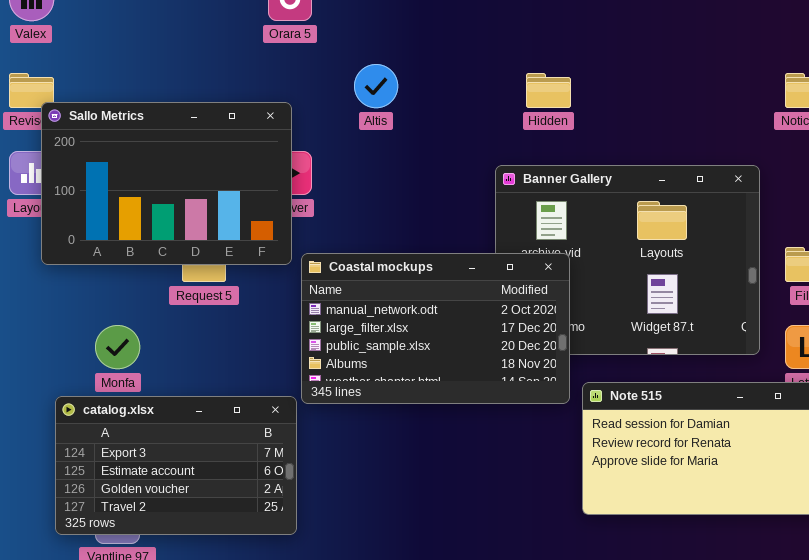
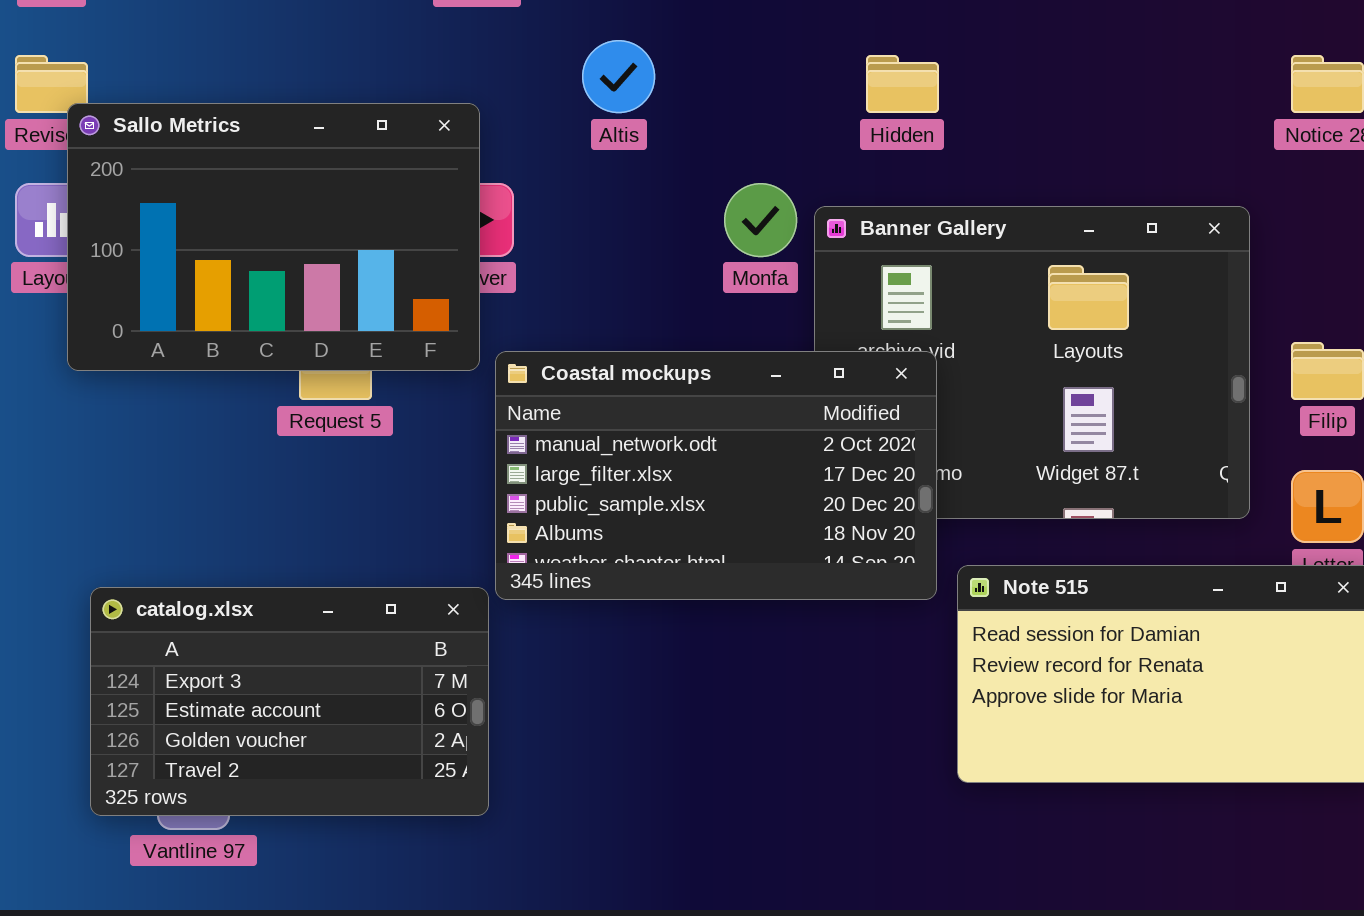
Monfa: [95,325,140,369] -> [724,183,797,257], moved

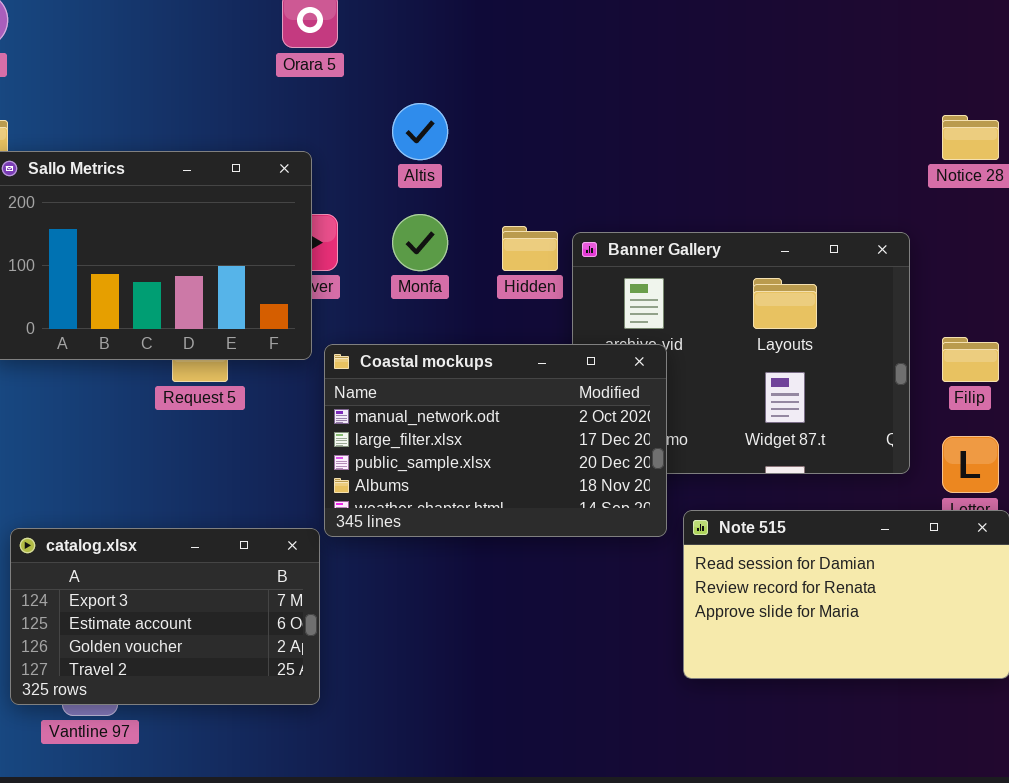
Hidden: [866,55,939,113] -> [502,226,558,271], moved
Monfa: [724,183,797,257] -> [392,214,448,271], moved

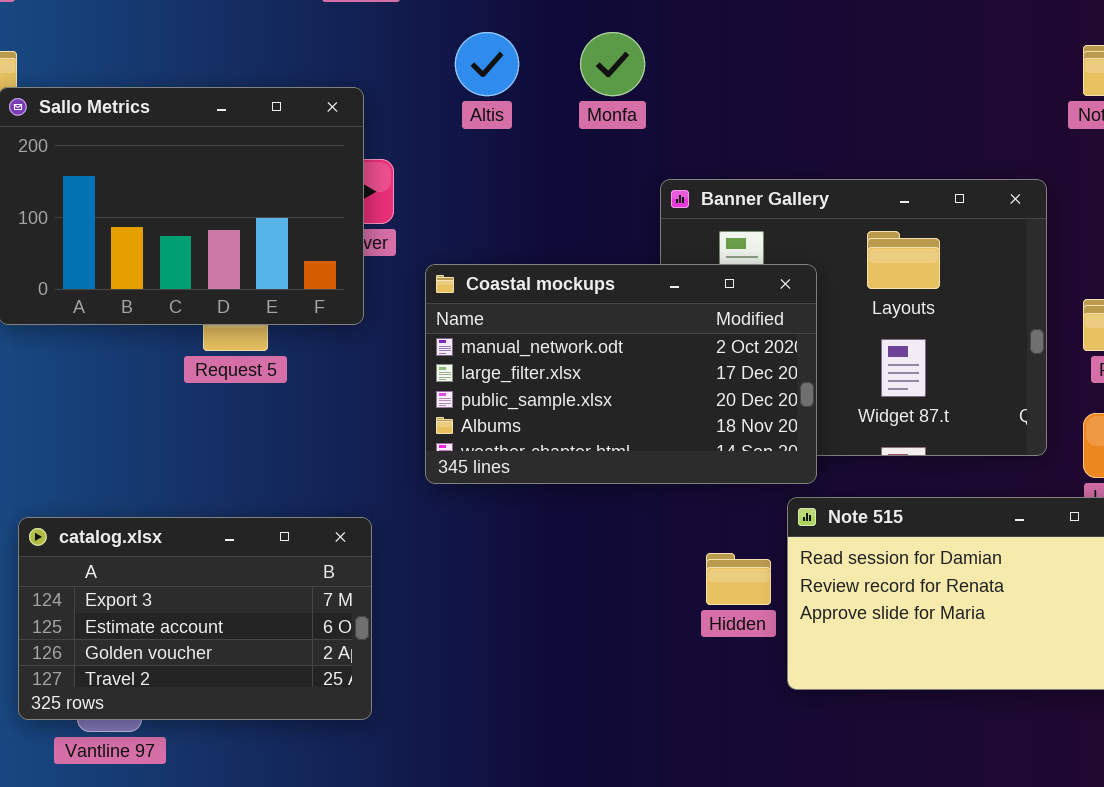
Monfa: [392,214,448,271] -> [580,32,645,96], moved
Hidden: [502,226,558,271] -> [706,553,771,605], moved
Coastal mockups: [324,344,667,537] -> [425,264,817,484], moved

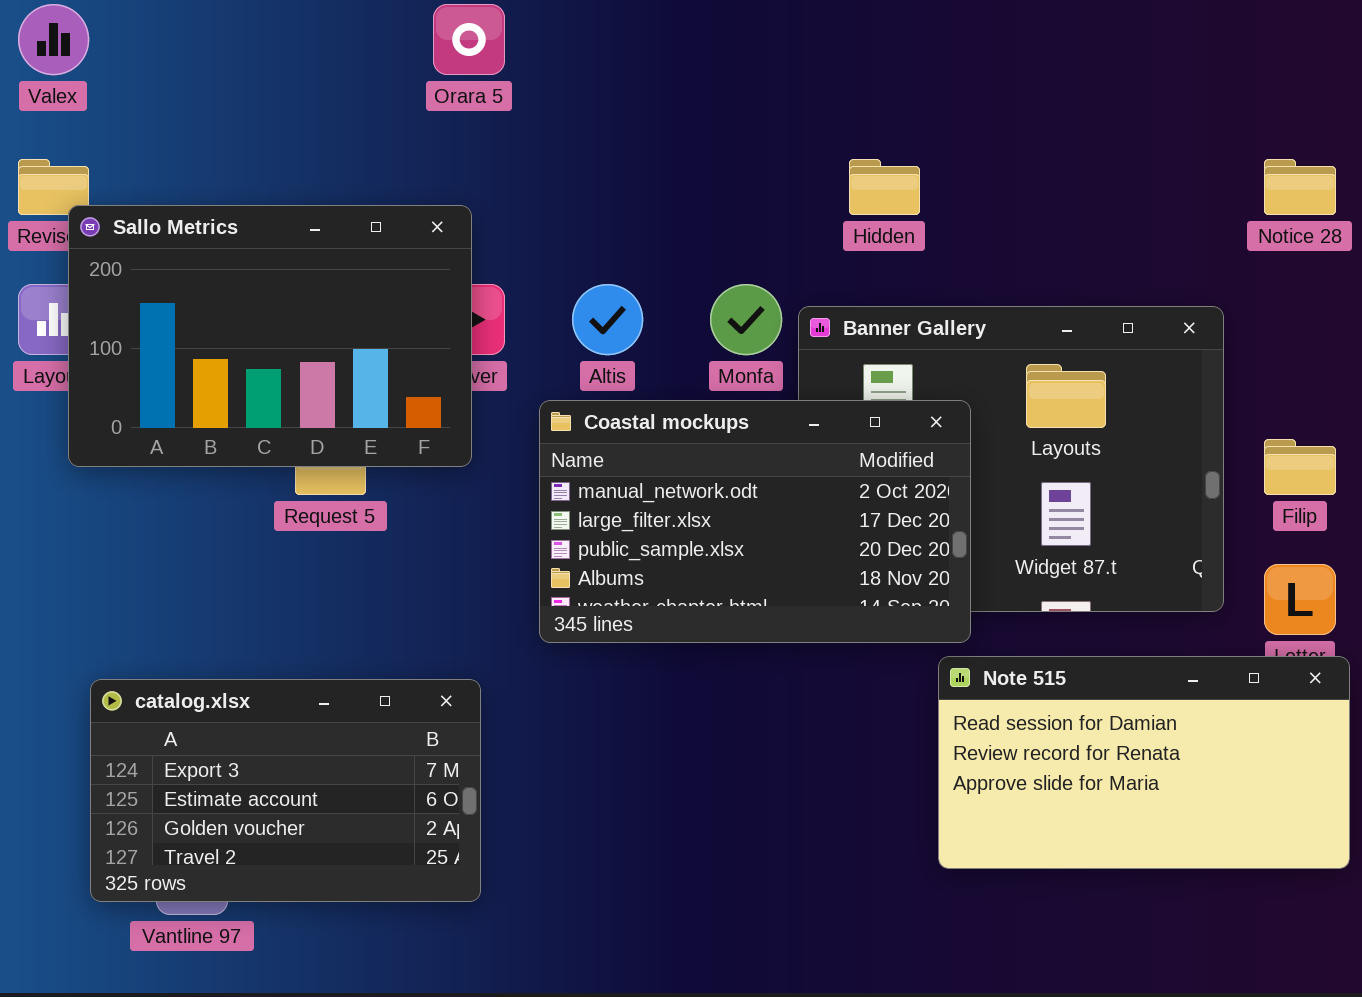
Altis: [455,32,519,96] -> [572,284,643,355], moved
Monfa: [580,32,645,96] -> [710,284,782,355], moved
Hidden: [706,553,771,605] -> [849,159,920,215], moved

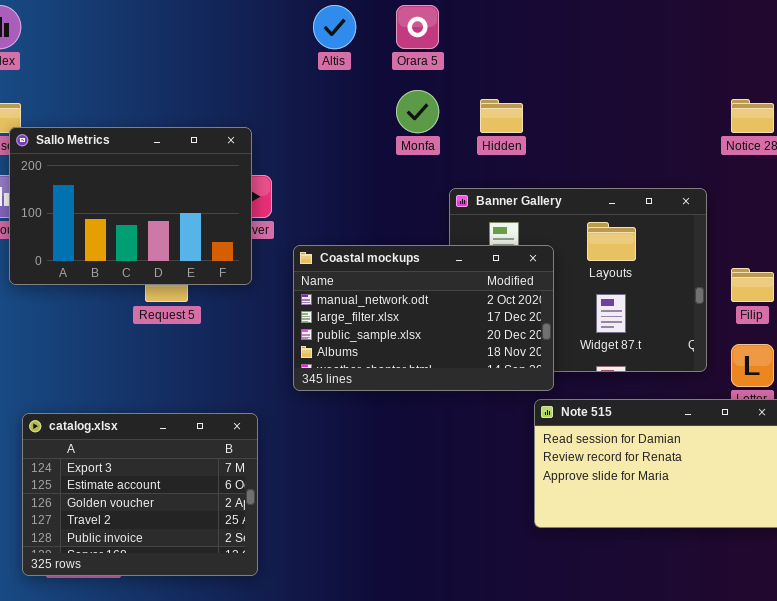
Orara 5: [433,4,505,75] -> [396,5,439,49], moved
Altis: [572,284,643,355] -> [313,5,356,49], moved
Monfa: [710,284,782,355] -> [396,90,439,133], moved
catalog.xlsx: [90,679,481,902] -> [22,413,258,576], resized

